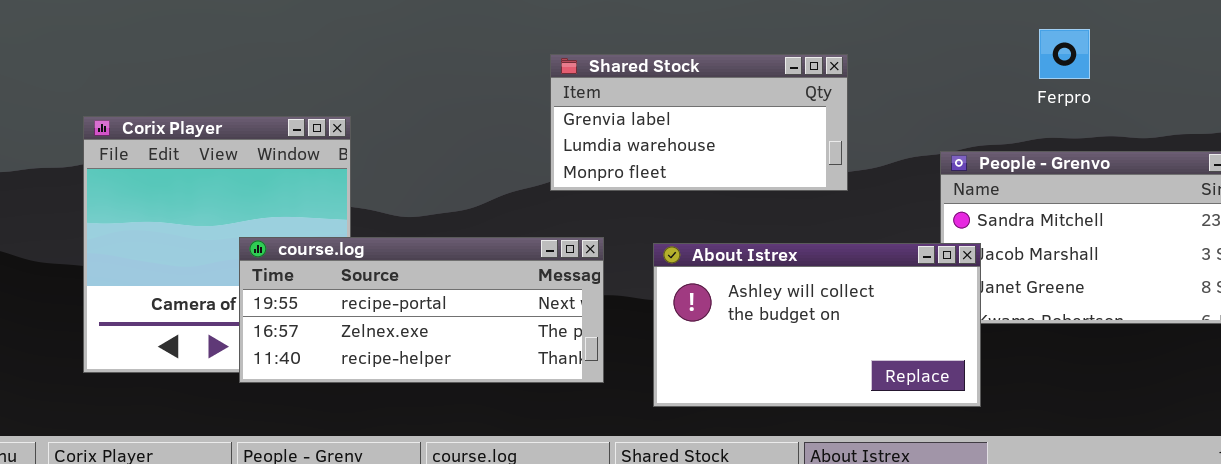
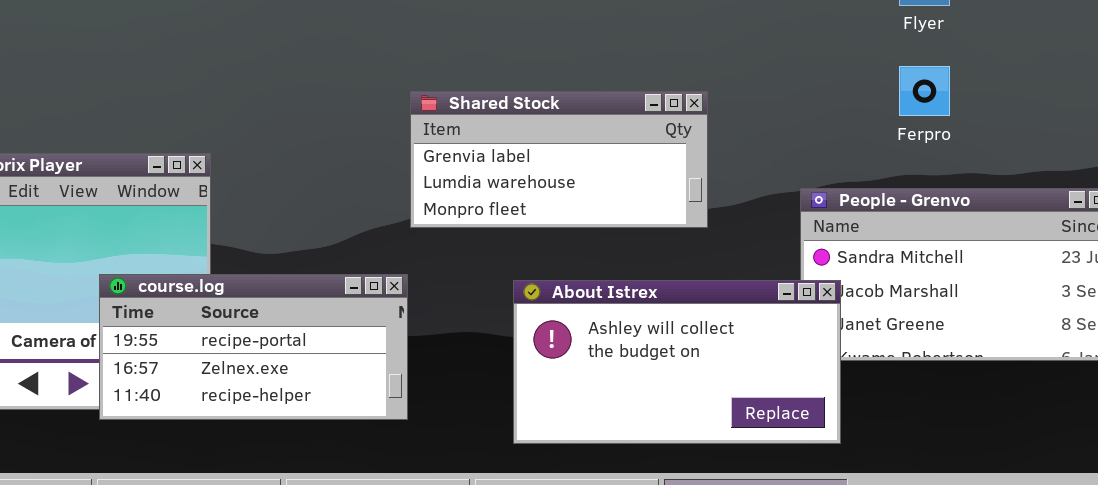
course.log: [239,237,604,383] -> [99,274,408,420], resized

